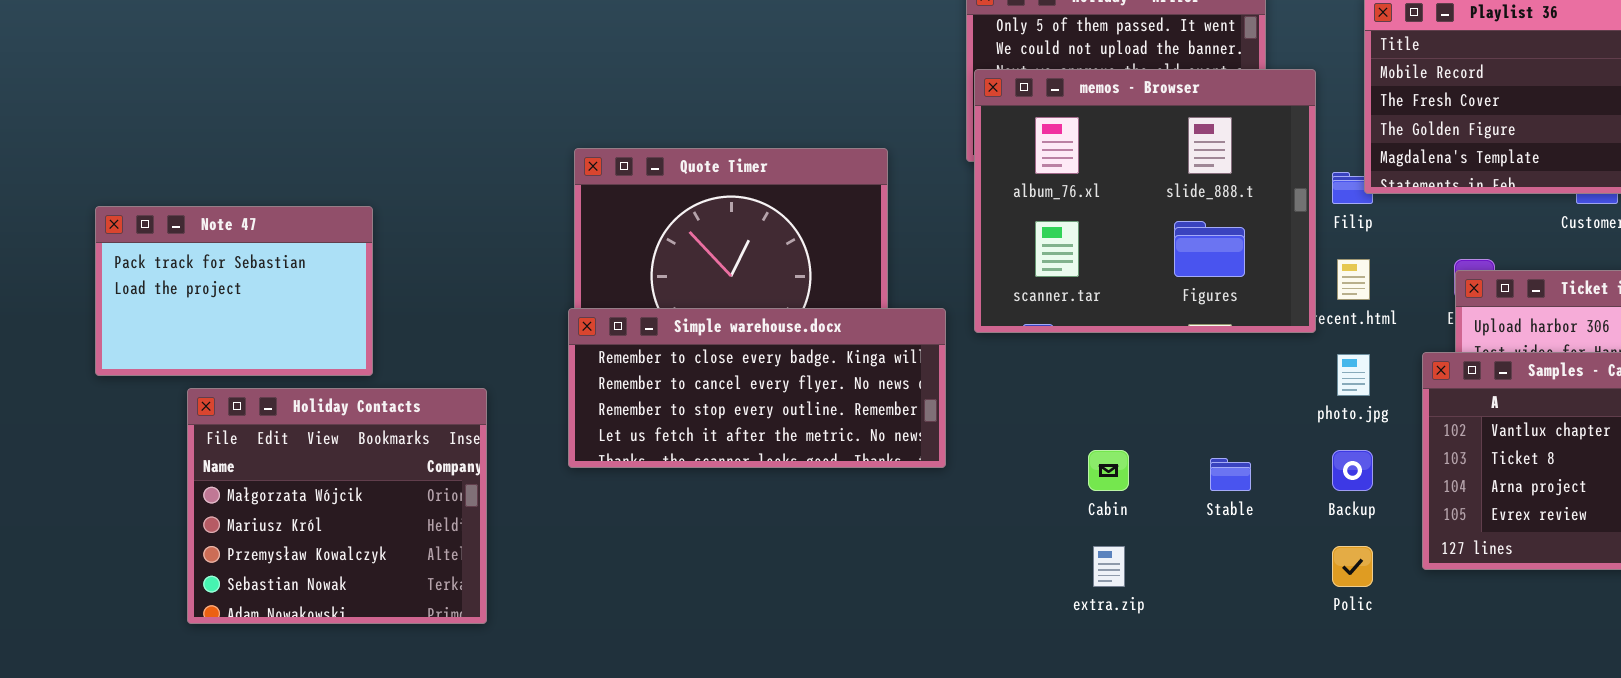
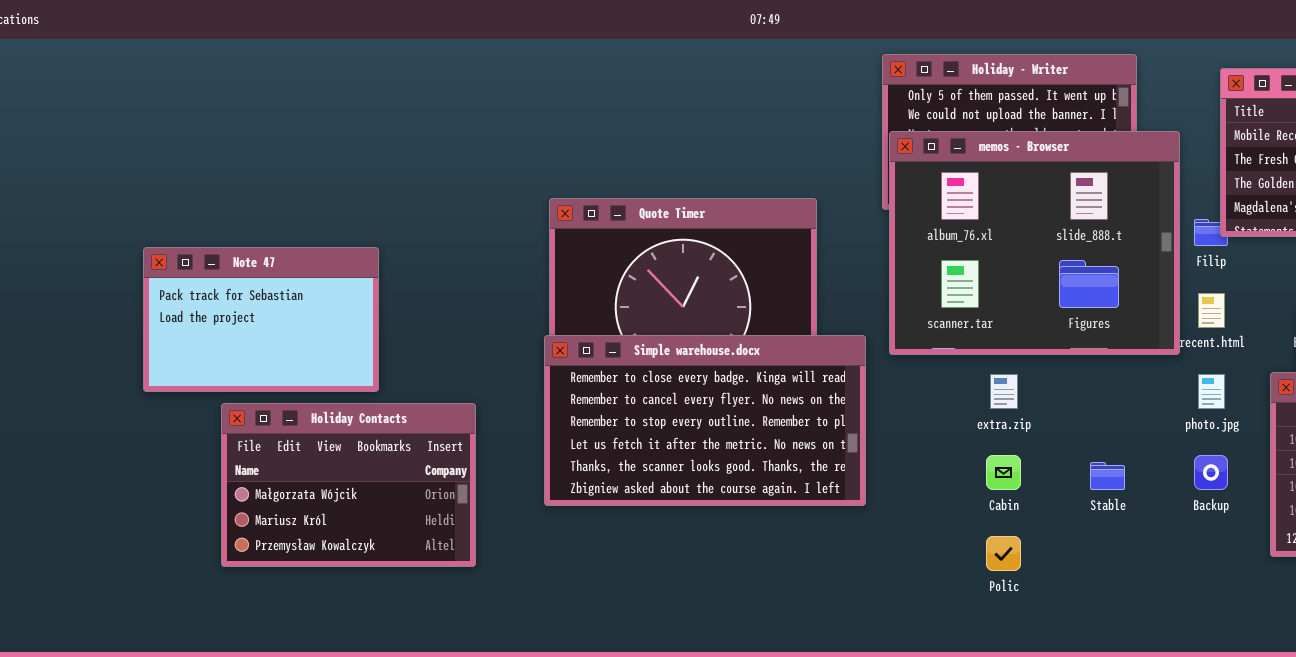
Simple warehouse.docx: [568,308,946,468] -> [544,335,866,506], resized
Holiday Contacts: [187,388,487,624] -> [221,403,476,567], resized
extra.zip: [1093,546,1125,587] -> [990,374,1018,409], moved
Polic: [1332,546,1373,587] -> [986,536,1021,571], moved

